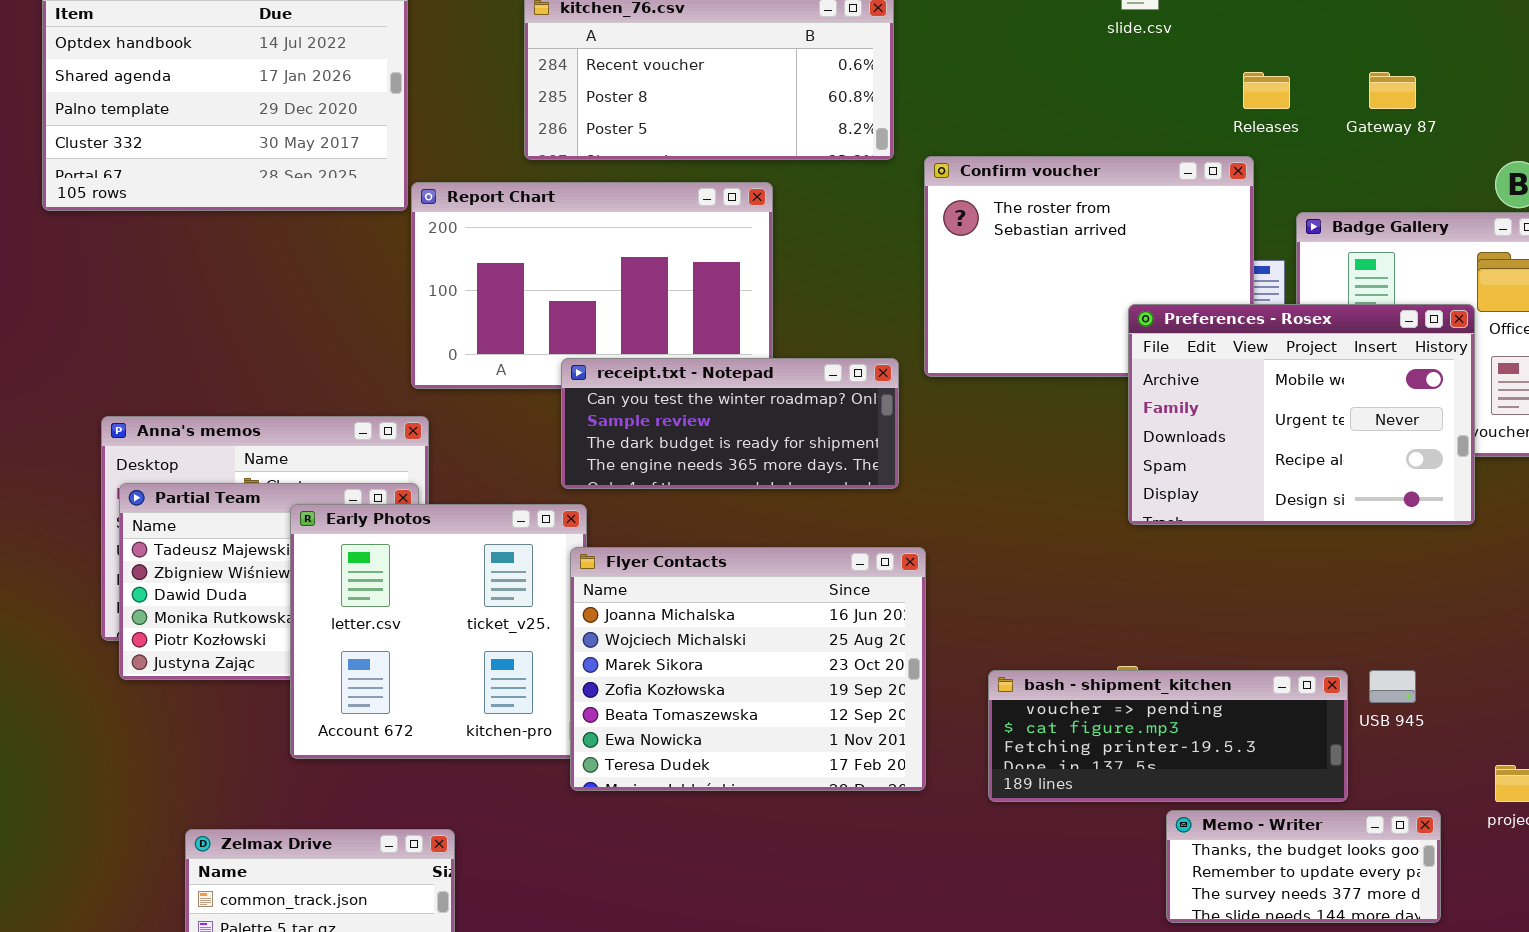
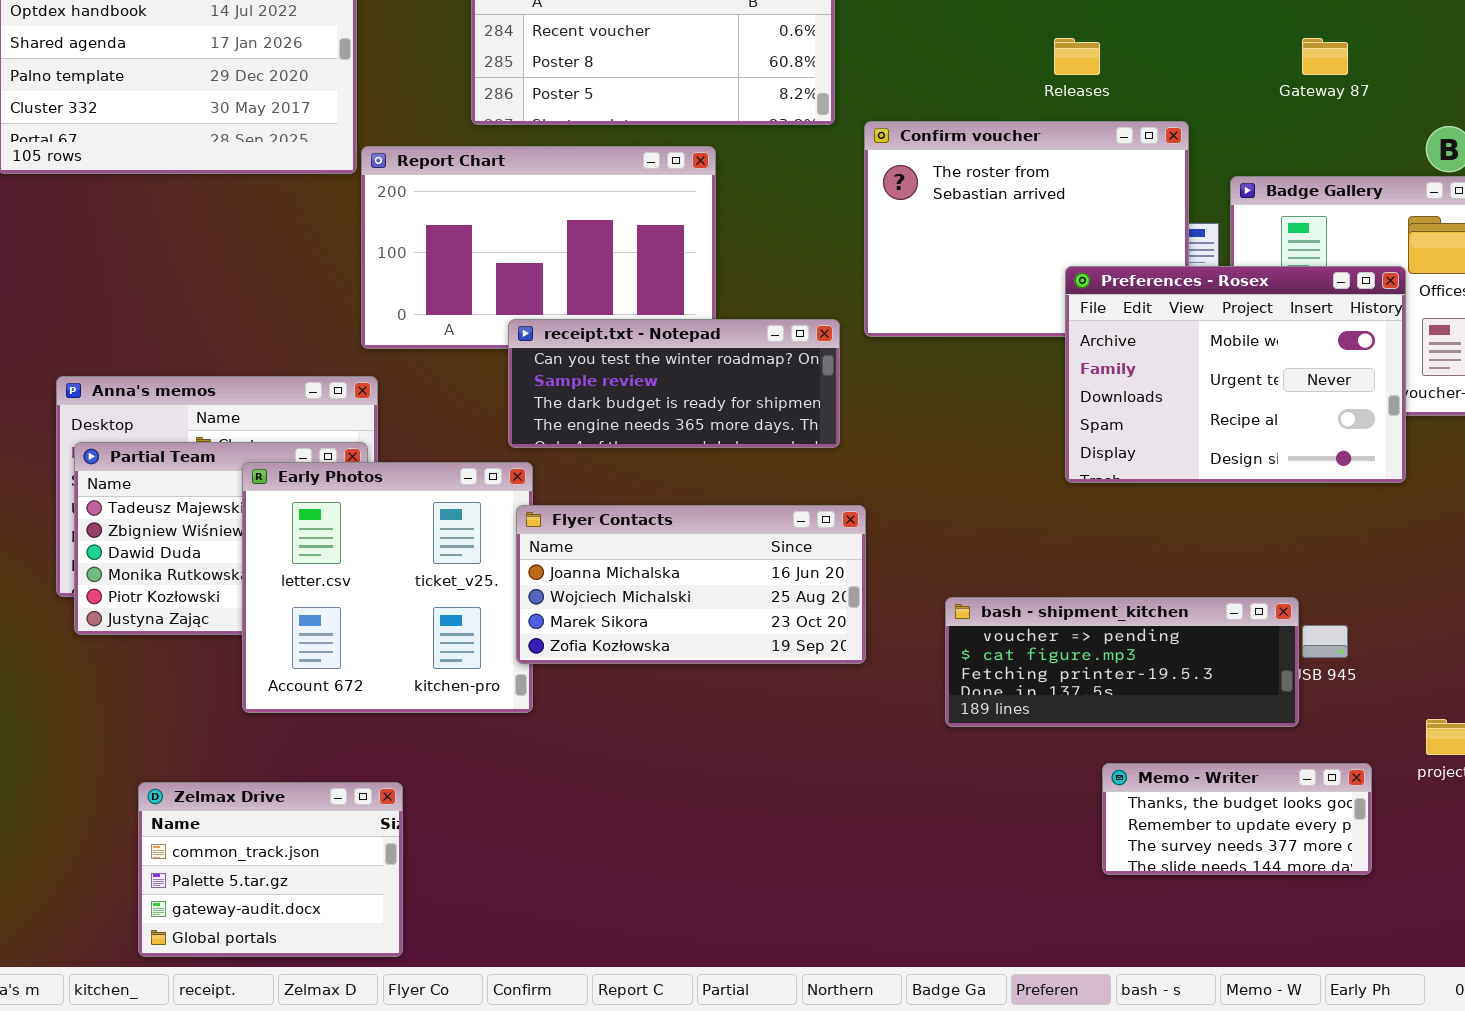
Releases: [1243,72,1290,109] -> [1054,38,1100,75], moved
Flyer Contacts: [570,547,926,791] -> [516,505,866,664], resized
bash - shipment_kitchen: [988,670,1348,802] -> [945,597,1299,727], moved

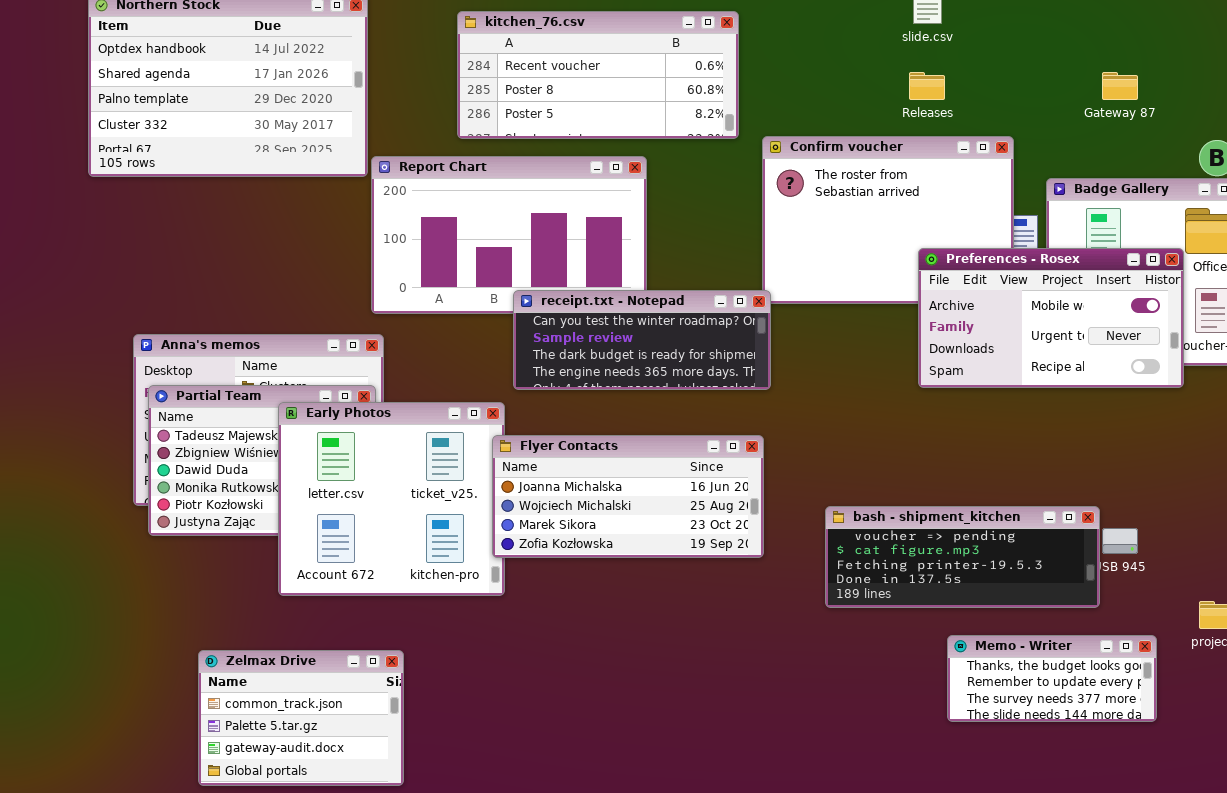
Preferences - Rosex: [1065,266,1406,483] -> [918,248,1184,388], resized
receipt.txt - Notepad: [508,319,840,448] -> [513,290,771,390], moved

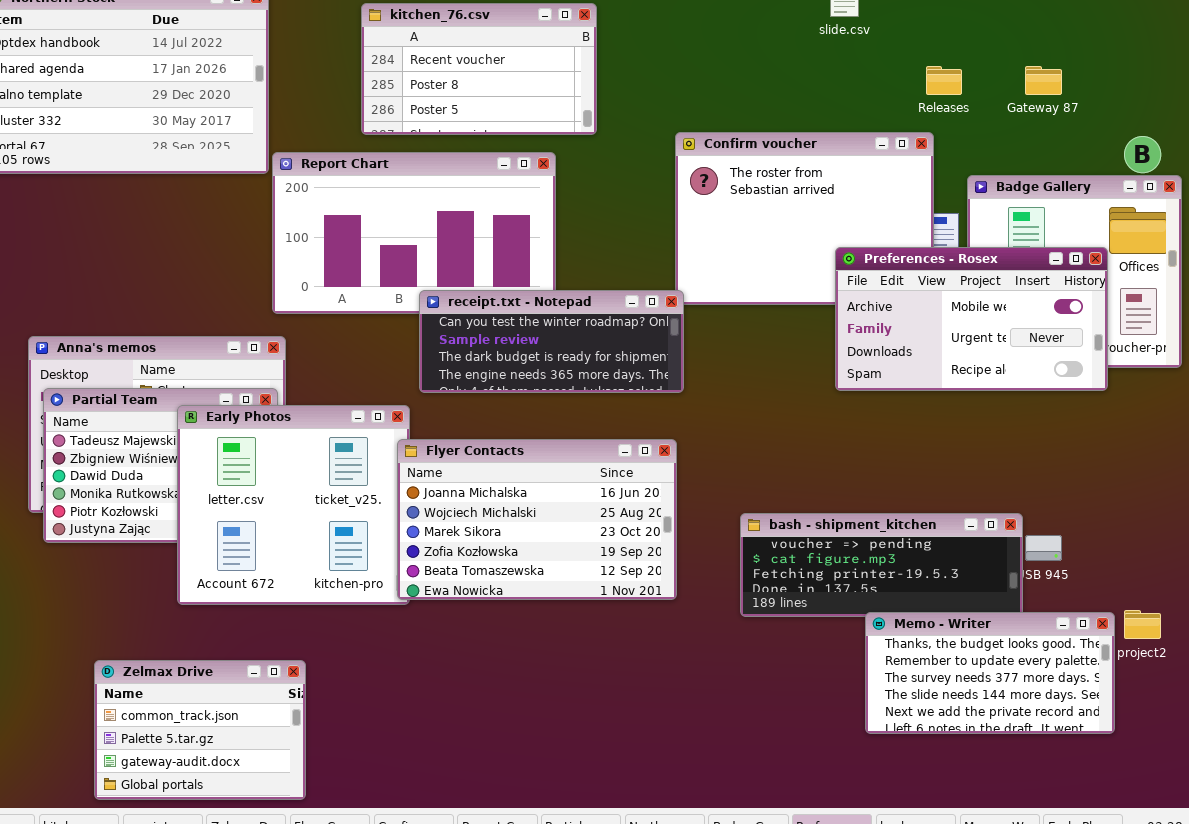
kitchen_76.csv: [457,11,739,139] -> [361,3,597,135], resized
Releases: [909,72,945,100] -> [926,66,962,95], moved
Flyer Contacts: [492,435,764,558] -> [397,439,677,600], resized
Memo - Writer: [947,635,1157,722] -> [865,612,1115,734], resized

